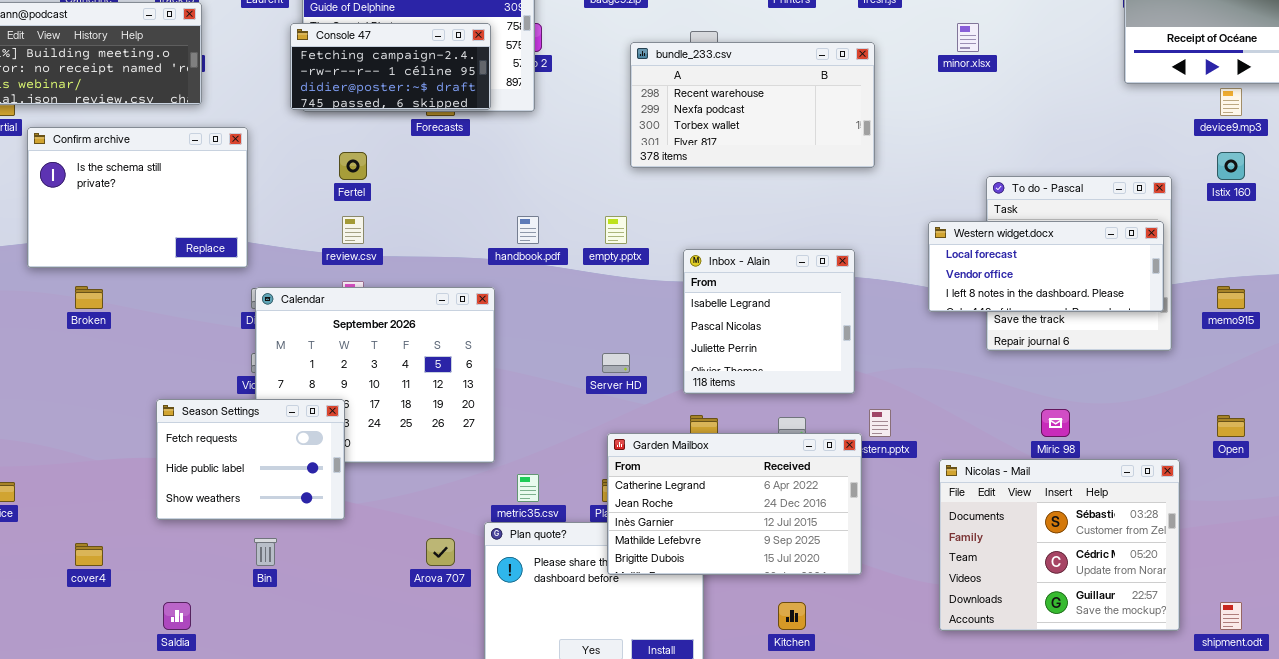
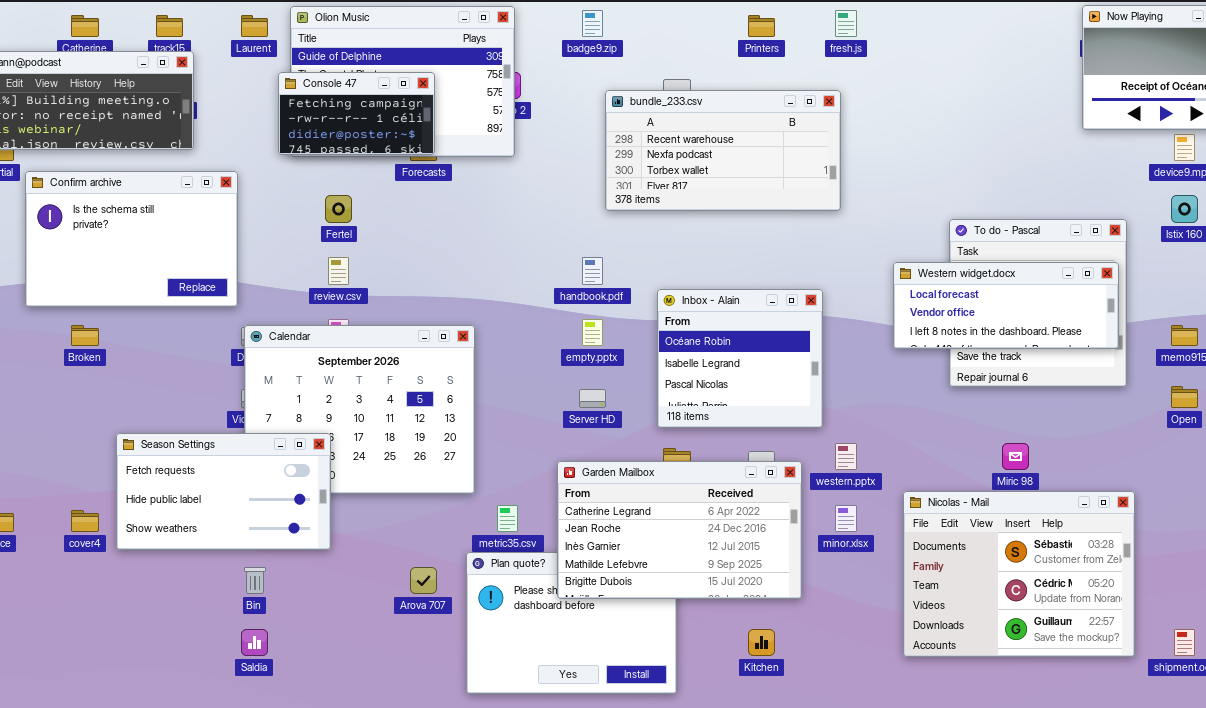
Console 47: [290,23,491,110] -> [278,72,435,155], resized
minor.xlsx: [957,23,979,52] -> [835,505,857,532], moved
handbook.pdf: [517,216,539,244] -> [582,257,603,285], moved
empty.pptx: [605,216,627,244] -> [582,319,603,346], moved
Inbox - Alain: [683,249,855,394] -> [657,289,823,428], scrolled up 1 row
Season Settings: [156,399,345,520] -> [116,433,331,550], resized
Open: [1217,415,1245,437] -> [1171,386,1198,408], moved
Garden Mailbox: [607,433,862,575] -> [557,461,802,599], moved
cover4: [75,543,103,566] -> [71,510,99,532], moved
Saldia: [163,602,191,630] -> [241,629,268,656], moved

